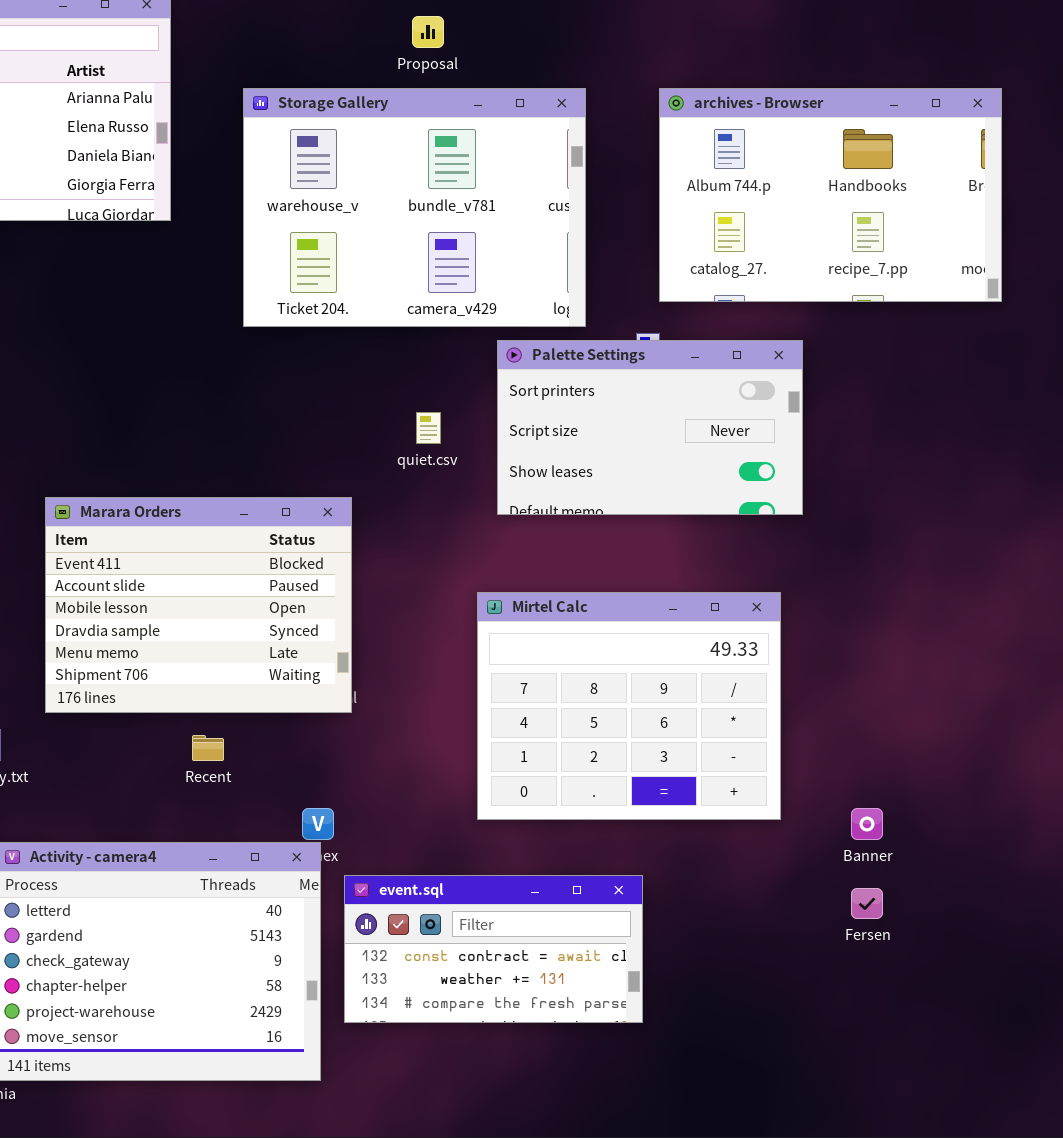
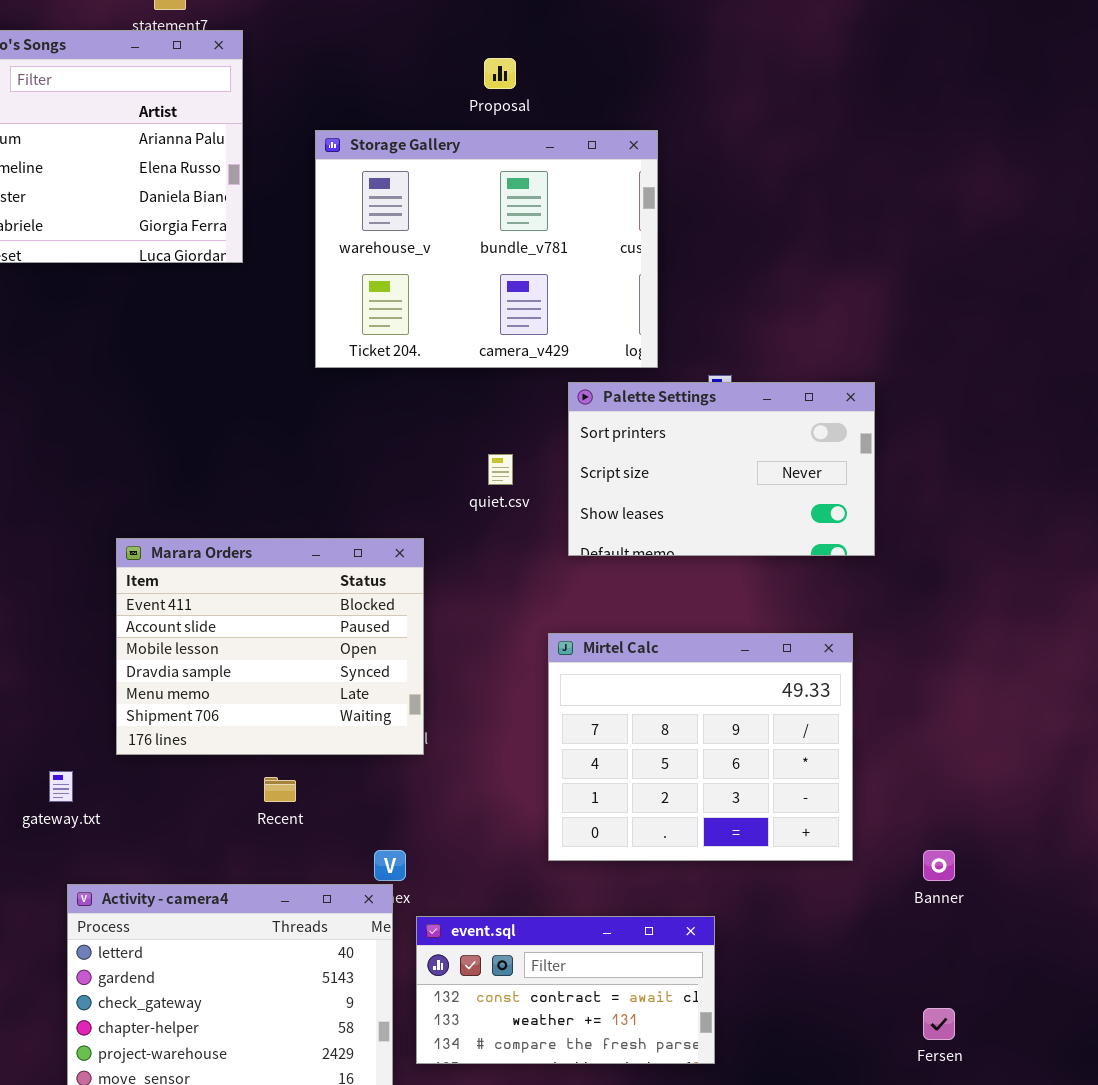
archives - Browser: [659,88,1002,302] -> none, closed
Fersen: [851,888,883,919] -> [923,1008,955,1040], moved

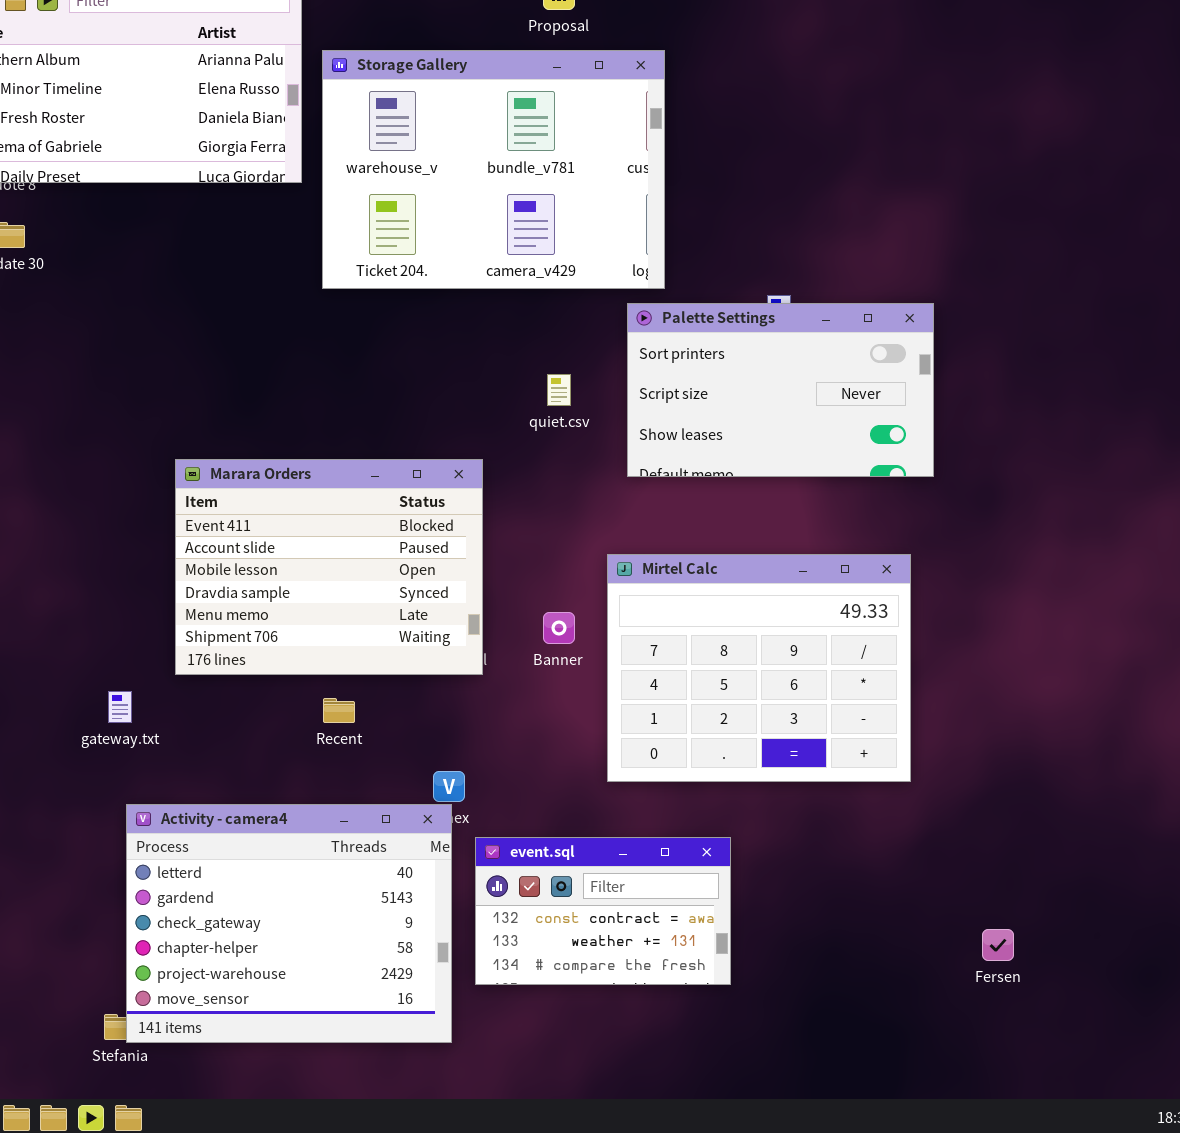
Storage Gallery: [315,130,658,368] -> [322,50,665,289], moved
Banner: [923,850,955,881] -> [543,612,575,644], moved
event.sql: [416,916,715,1064] -> [475,837,731,985], resized

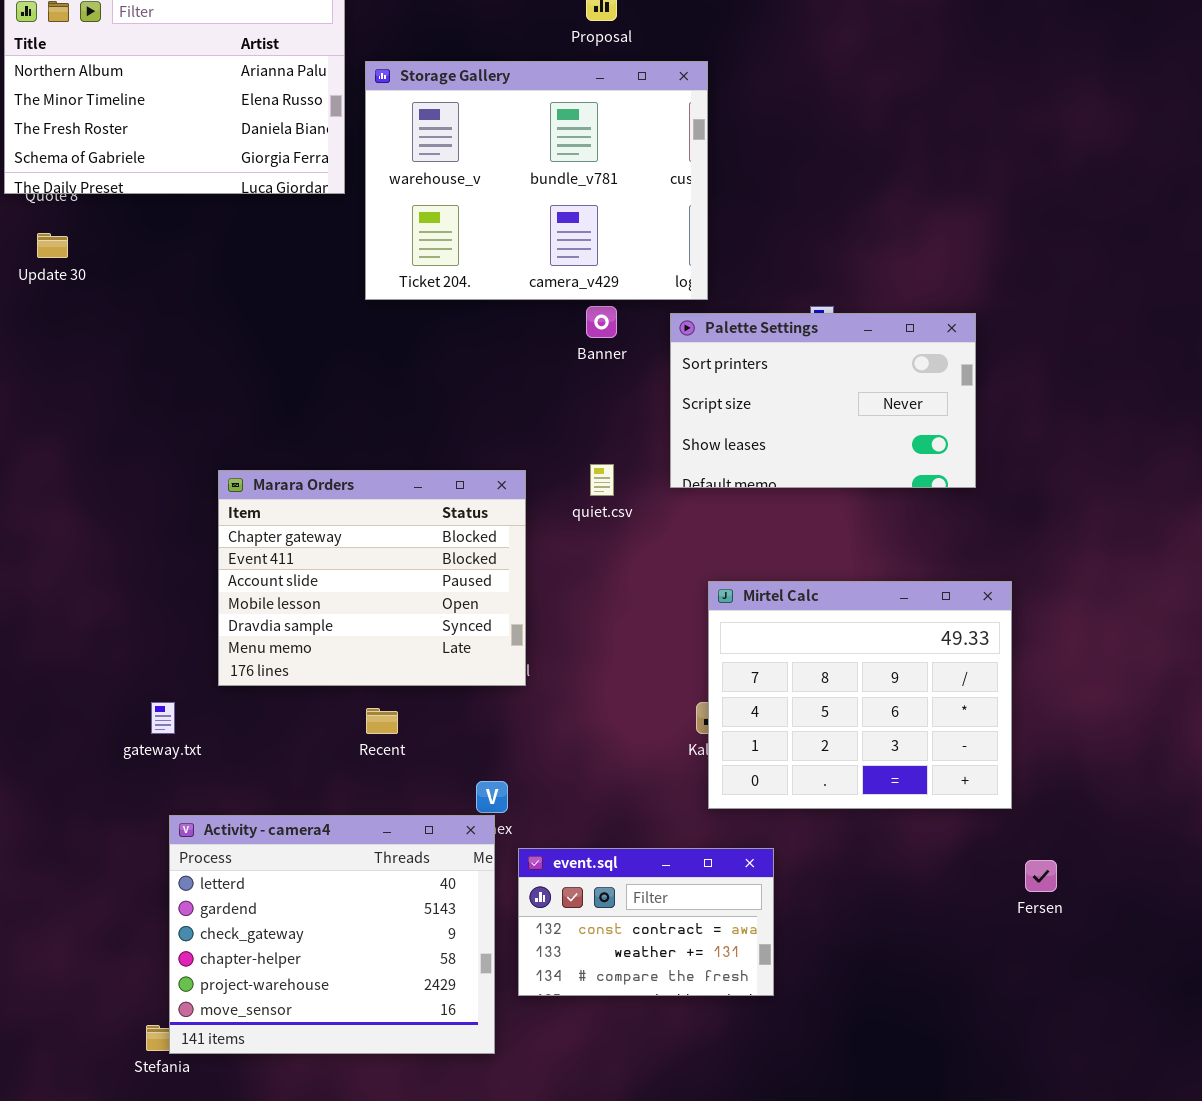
quiet.csv: [547,374,571,406] -> [590,464,614,496], moved
Marara Orders: [175,459,483,675] -> [218,470,526,686], scrolled up 1 row
Mirtel Calc: [607,554,911,782] -> [708,581,1012,809], moved
Banner: [543,612,575,644] -> [586,306,617,338], moved
Fersen: [982,929,1014,961] -> [1025,860,1057,892], moved

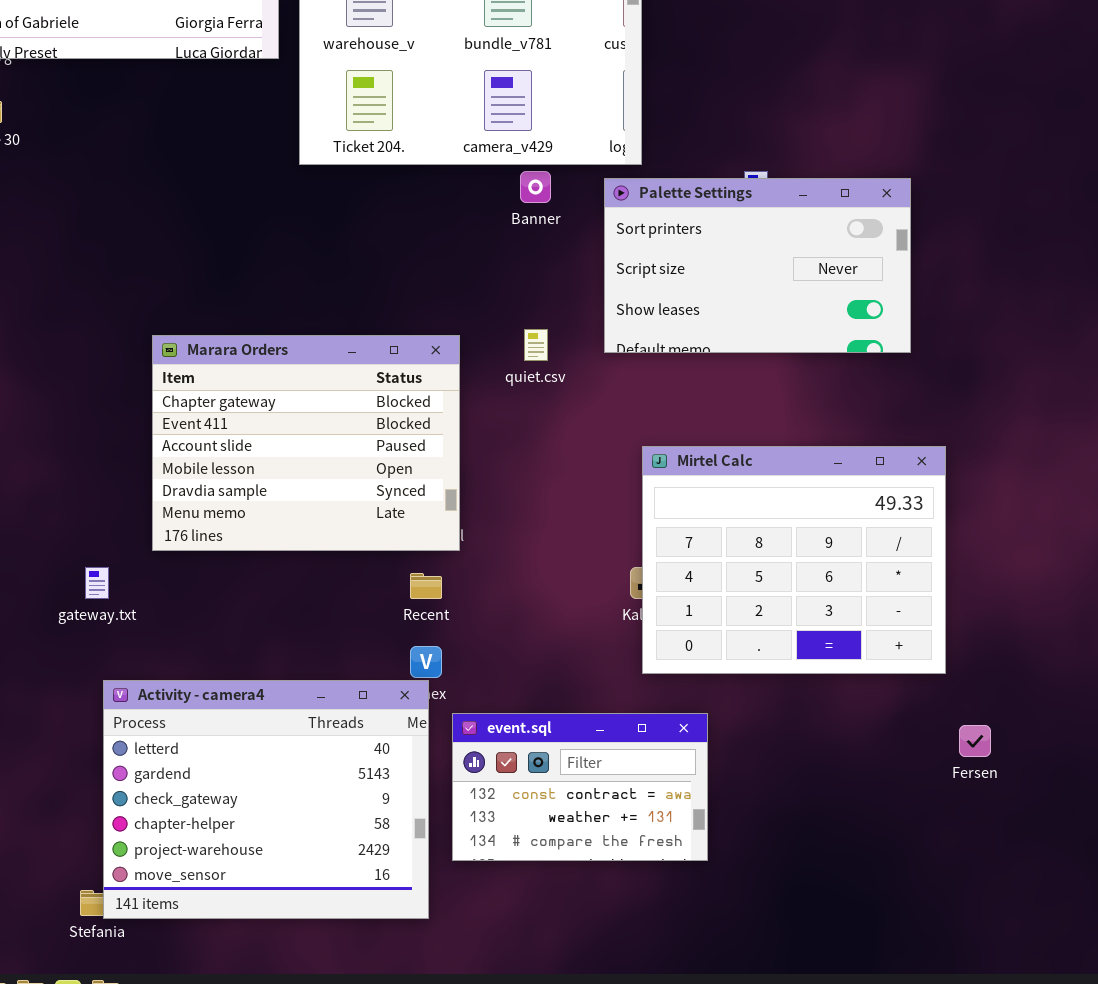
Recent: [366,708,398,734] -> [410,573,442,599], moved

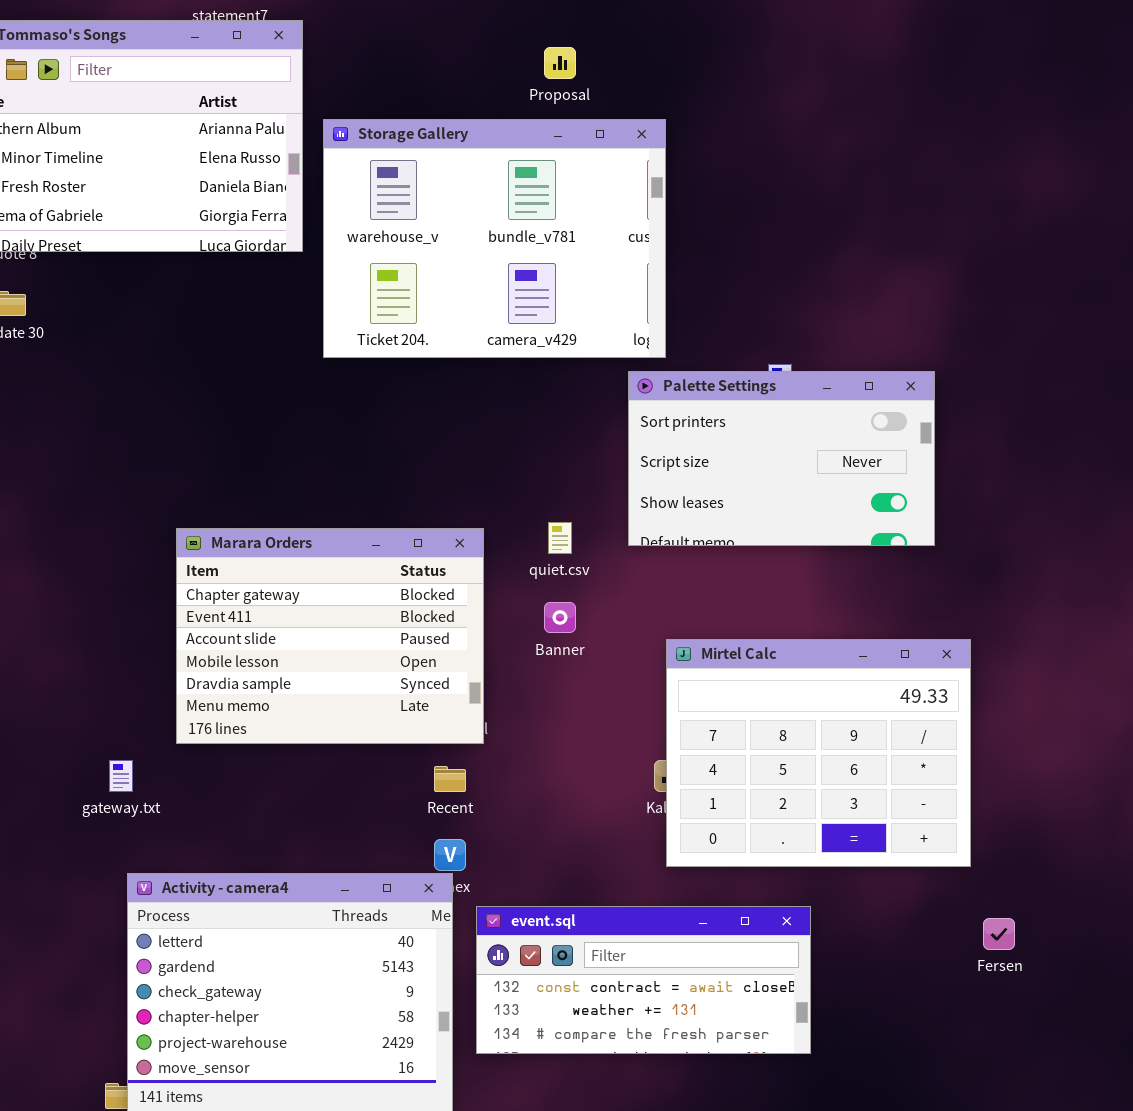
Banner: [520,171,551,203] -> [544,602,576,633], moved
event.sql: [452,713,708,861] -> [476,906,811,1054], resized

